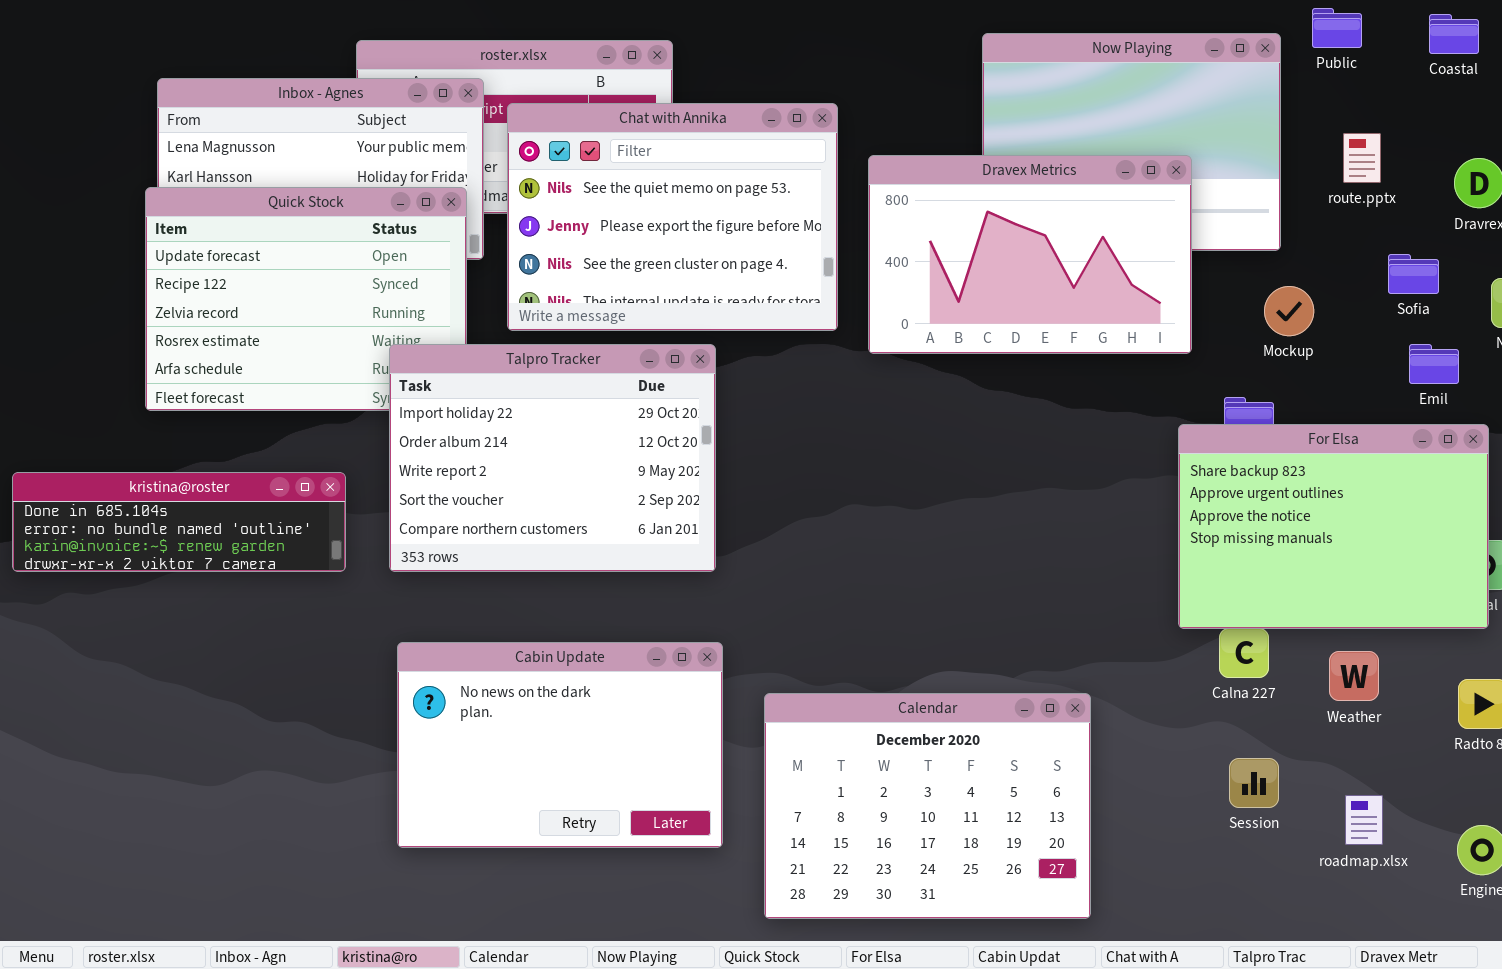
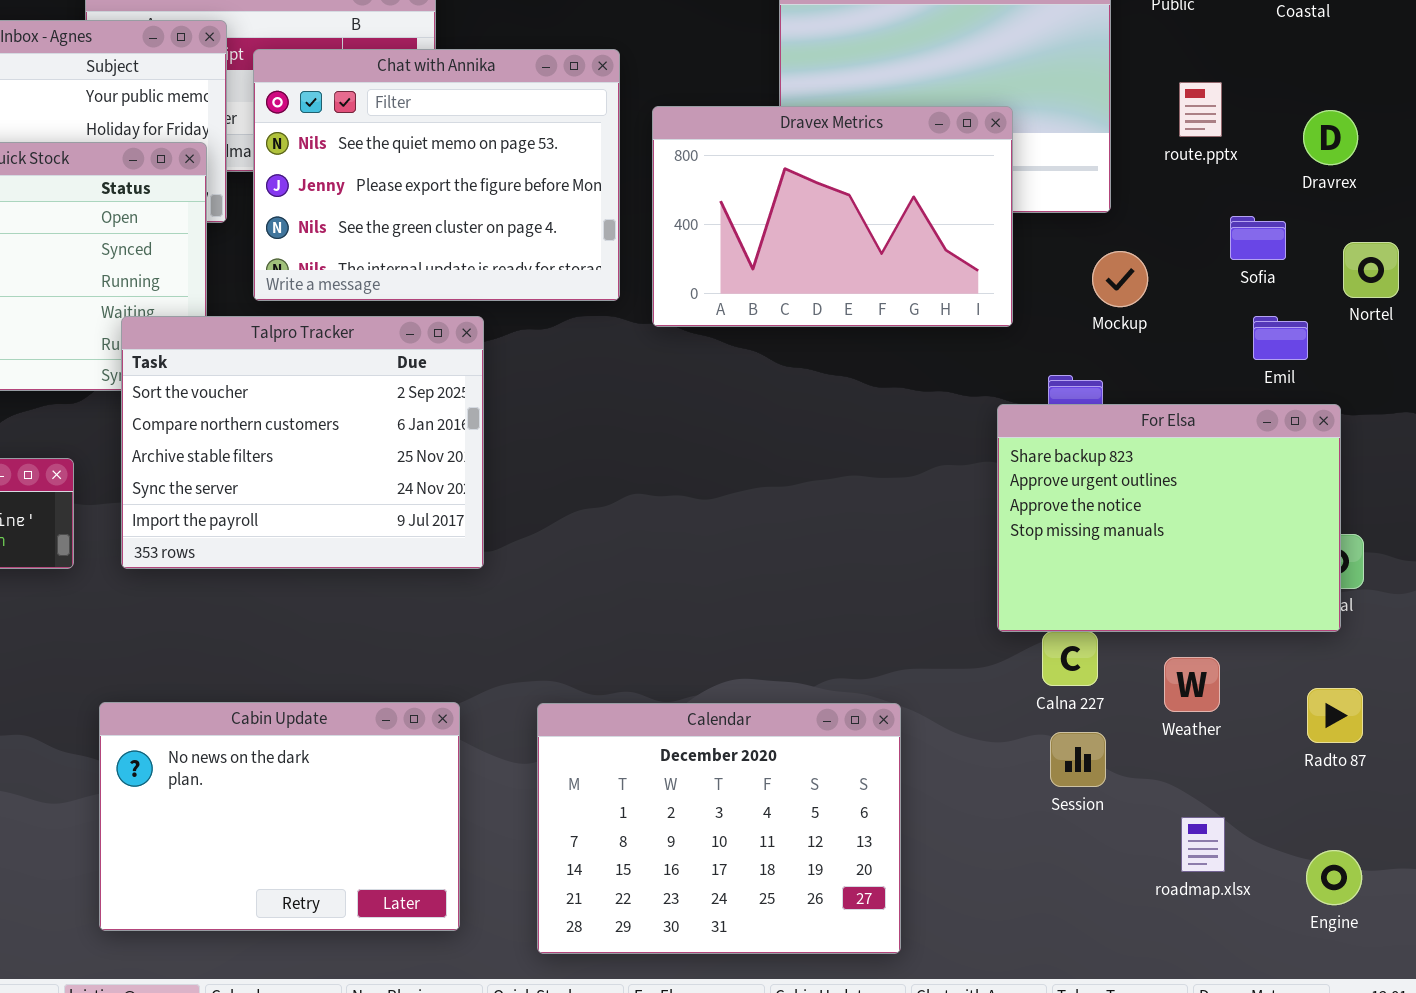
Talpro Tracker: [389,344,716,572] -> [121,316,484,569], scrolled down 3 rows
Cabin Update: [397,642,723,848] -> [99,702,460,931], moved
Session: [1229,758,1279,808] -> [1050,732,1106,787], moved

